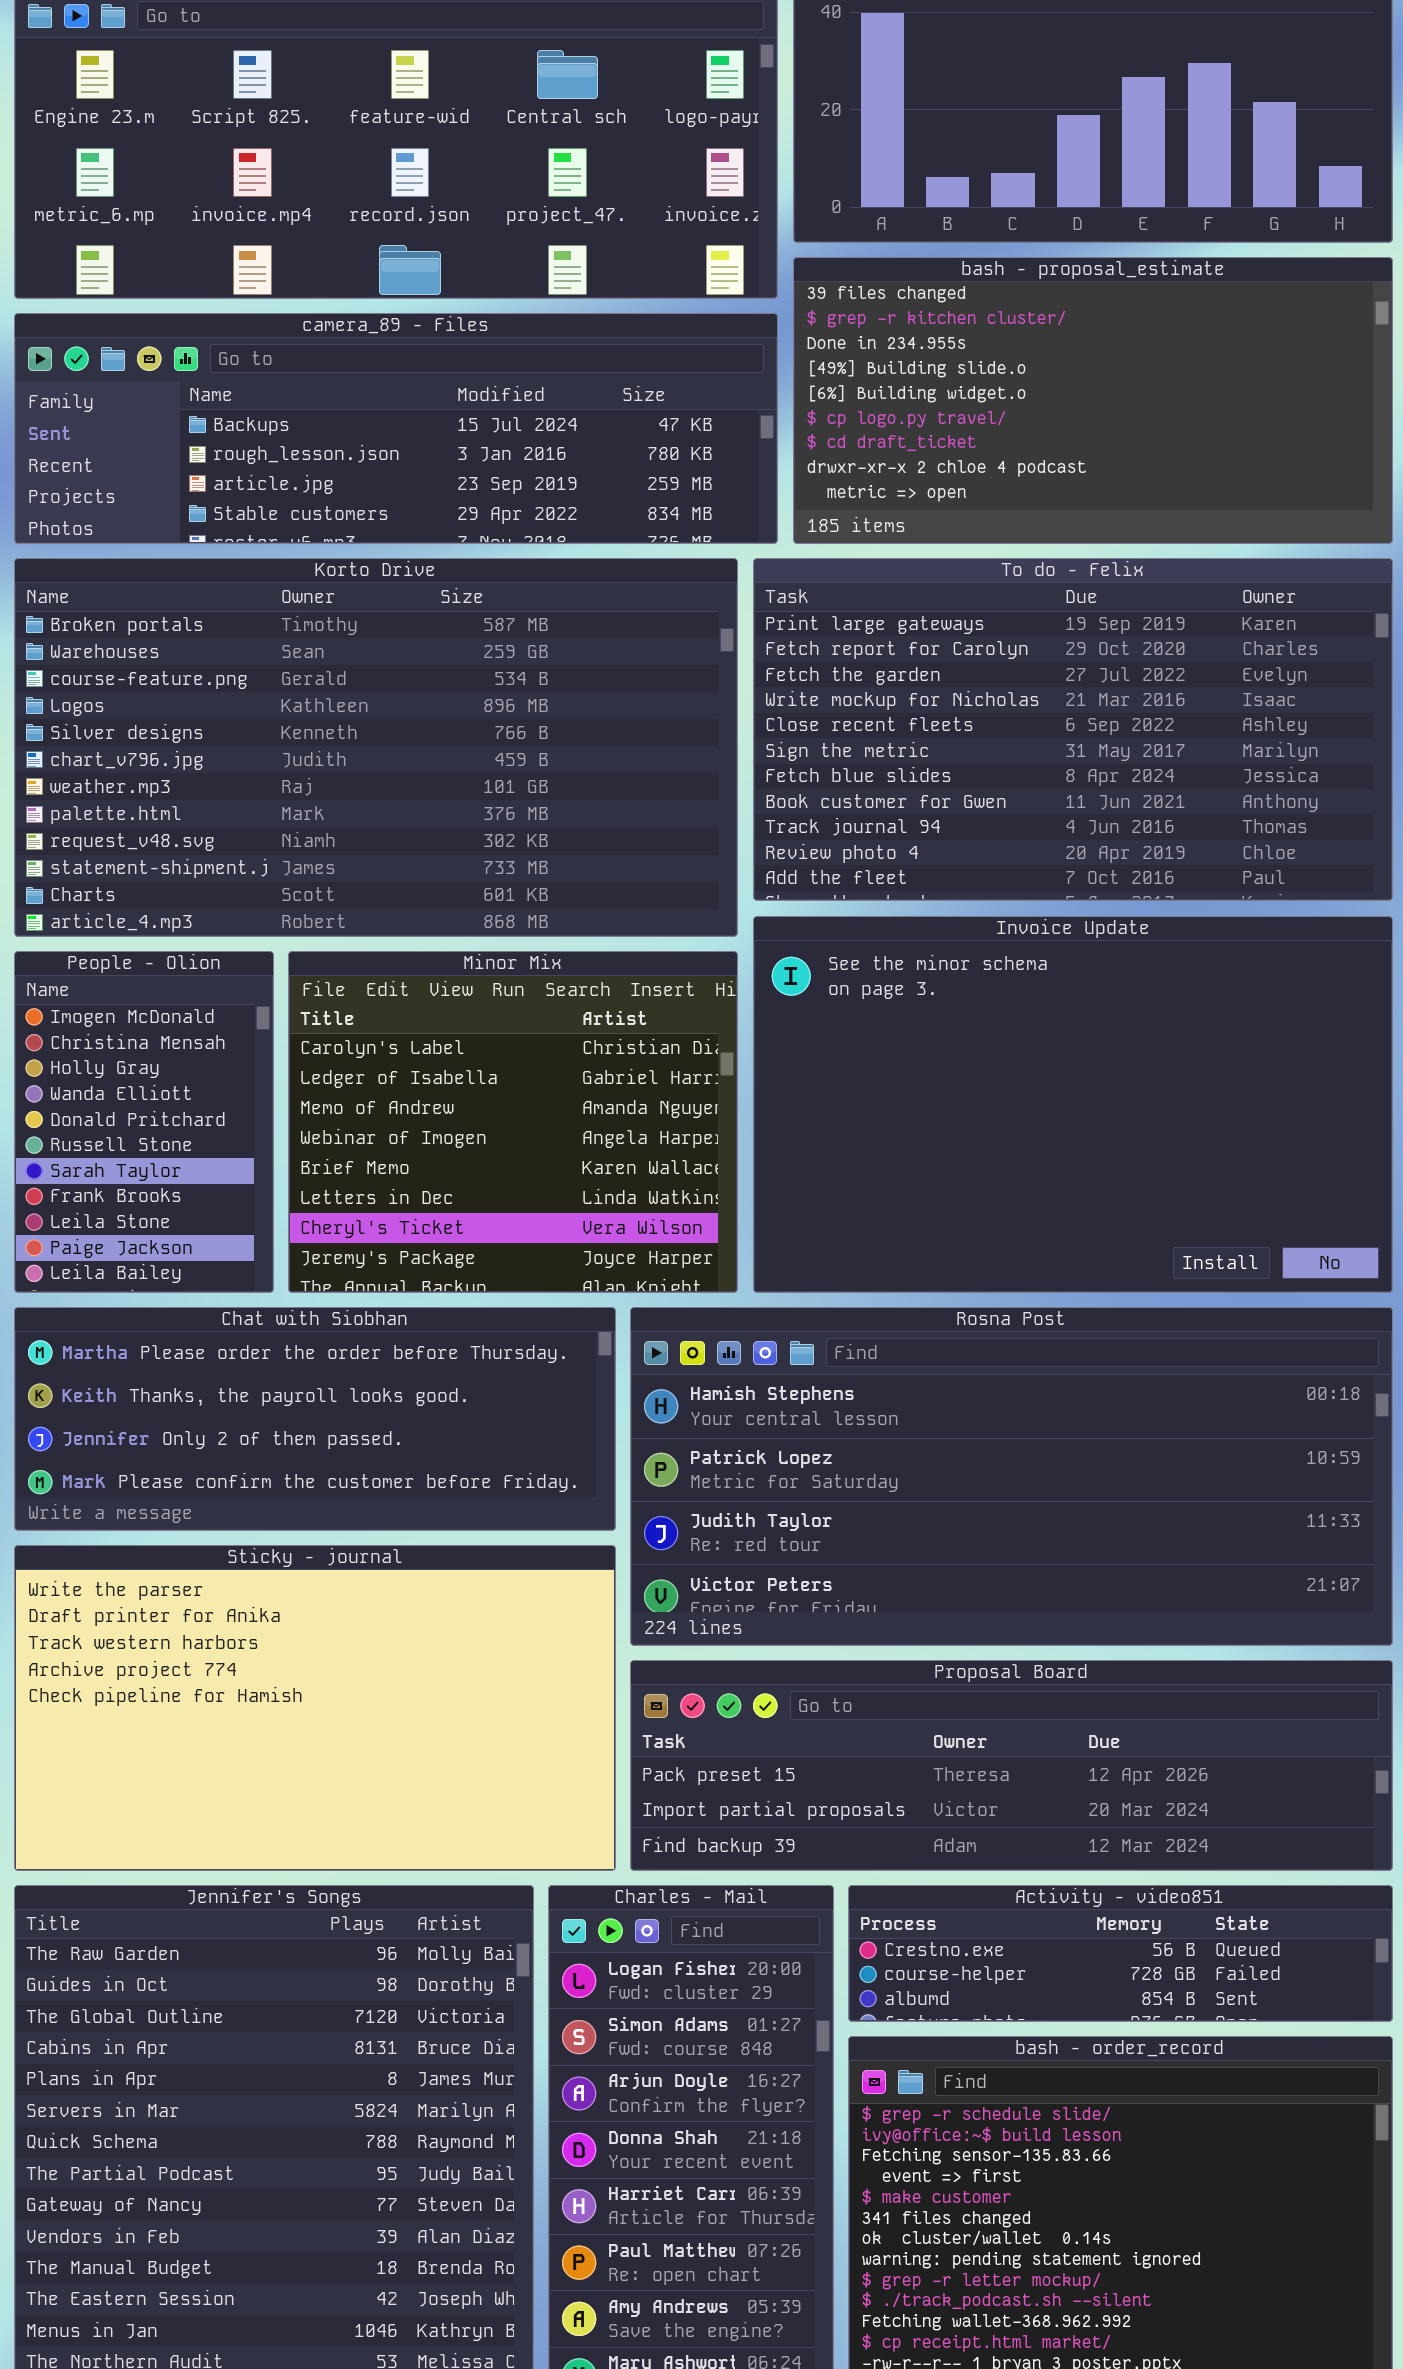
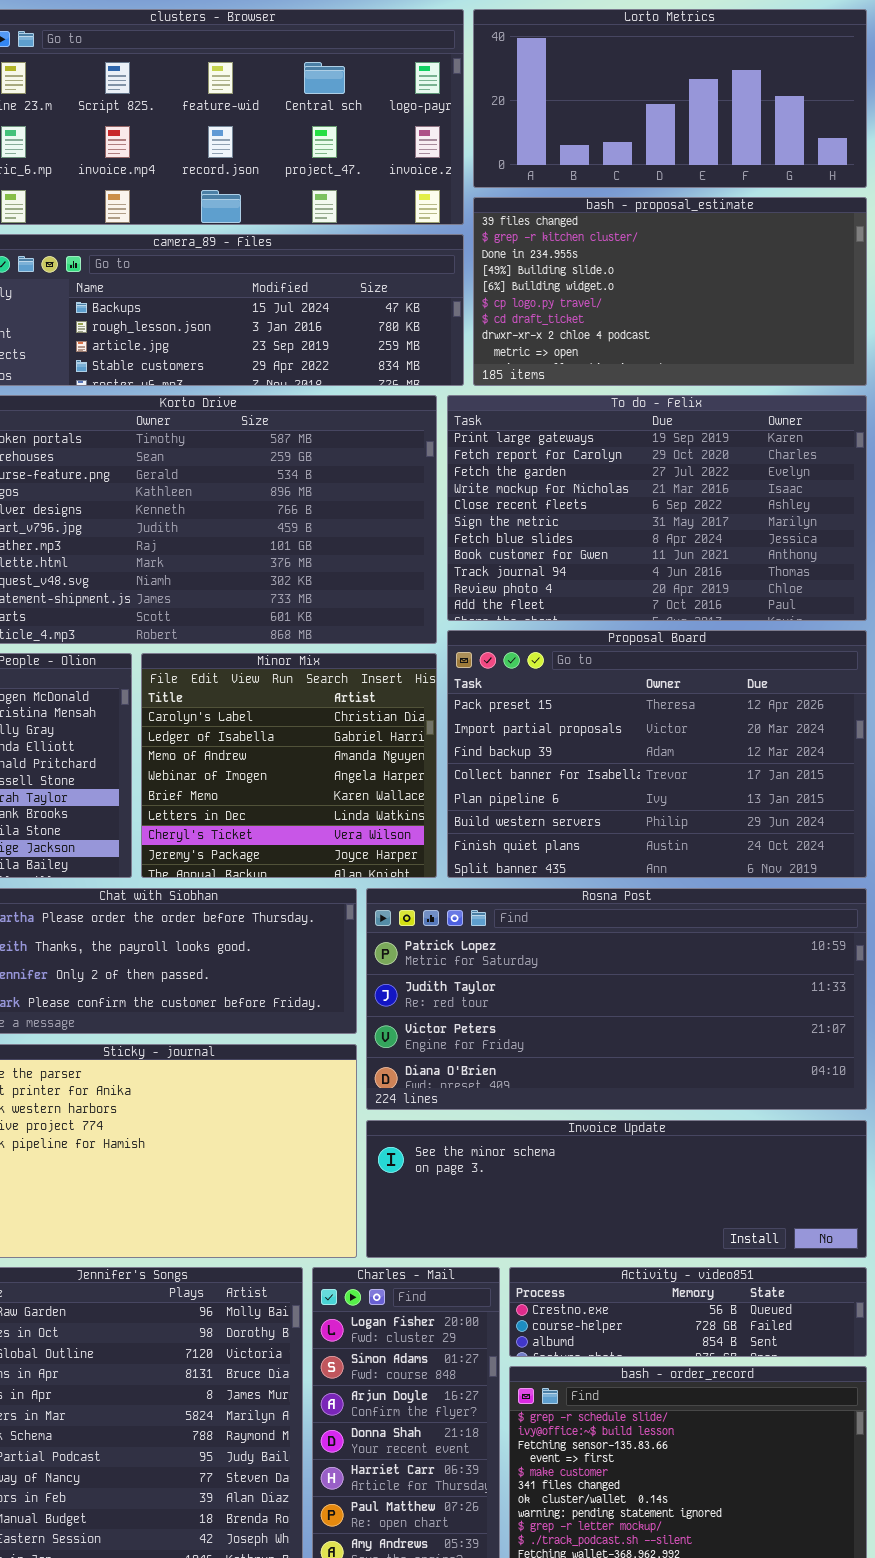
Invoice Update: [753,916,1393,1293] -> [366,1120,867,1258], moved, resized
Rosna Post: [630,1307,1393,1646] -> [366,888,867,1110], scrolled down 1 row
Proposal Board: [630,1660,1393,1871] -> [447,630,867,878], moved, resized

